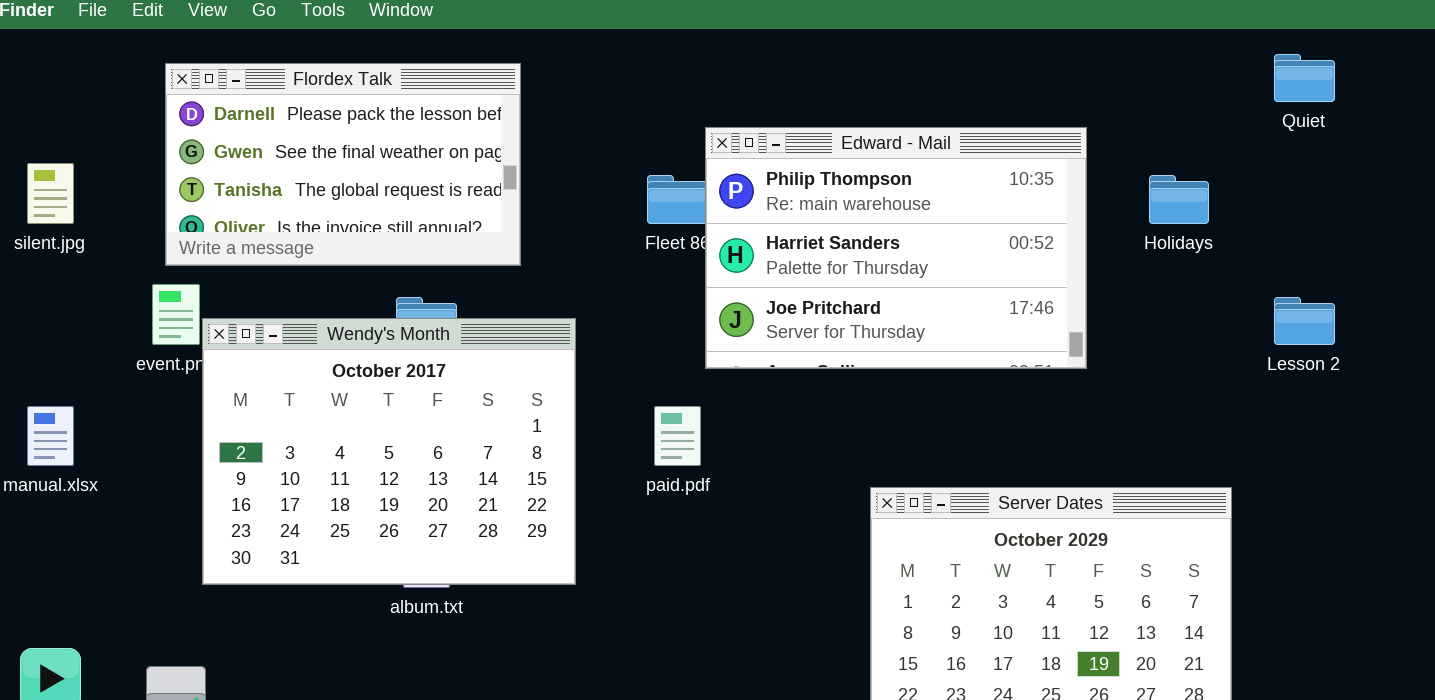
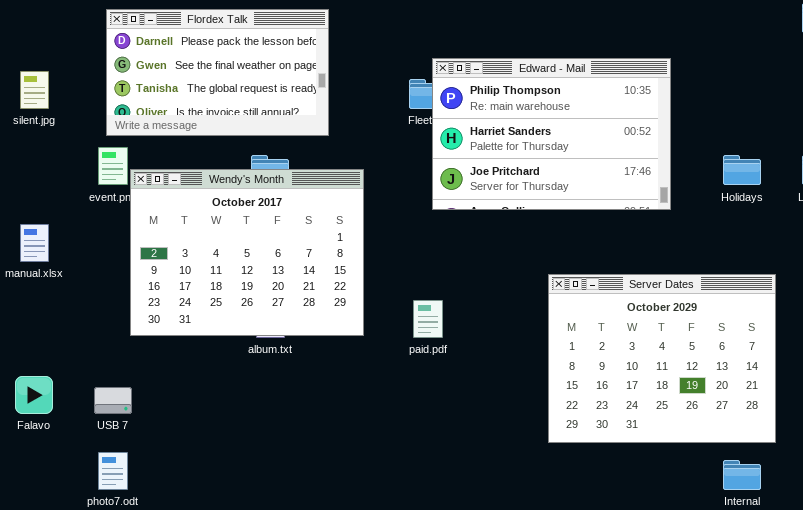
Edward - Mail: [705,127,1087,369] -> [432,58,671,210], moved
Holidays: [1149,175,1209,224] -> [723,155,761,185], moved
paid.pdf: [654,406,701,466] -> [413,300,443,338], moved

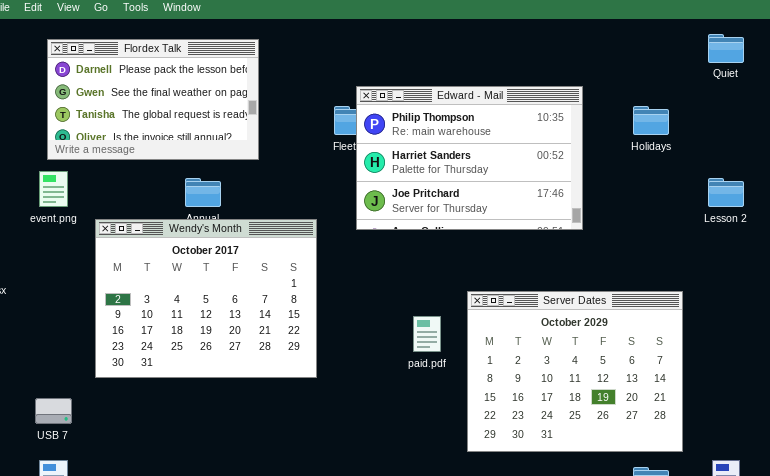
Holidays: [723,155,761,185] -> [633,106,669,135], moved
Wendy's Month: [130,169,364,336] -> [95,219,317,378], moved
paid.pdf: [413,300,443,338] -> [413,316,441,352], moved

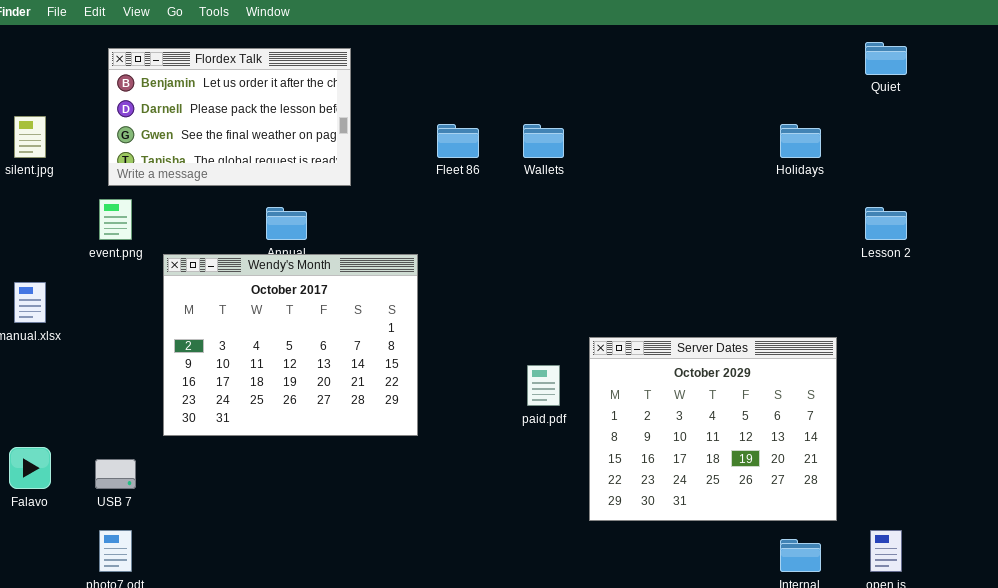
Flordex Talk: [47,39,259,160] -> [108,48,351,186], scrolled up 1 row
Edward - Mail: [356,86,583,230] -> none, closed

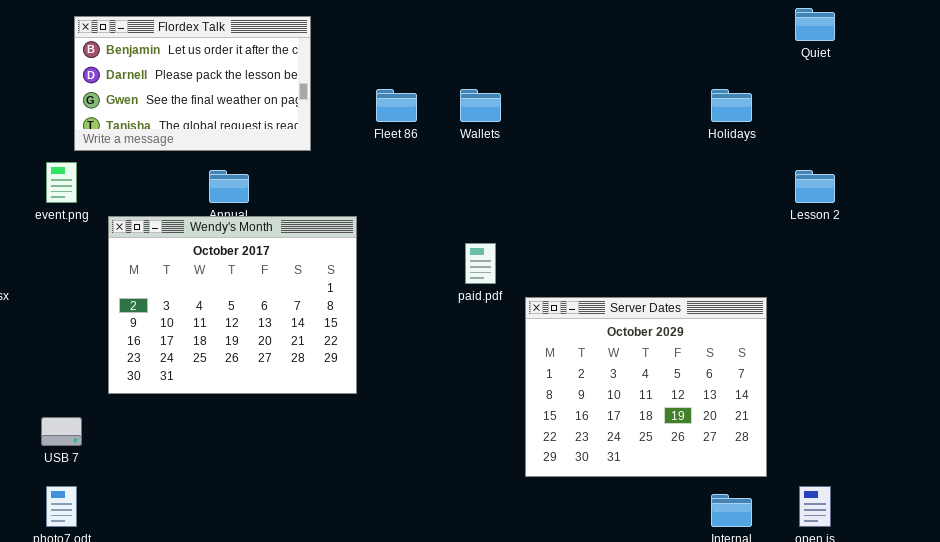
Flordex Talk: [108,48,351,186] -> [74,16,311,151], moved
paid.pdf: [527,365,560,406] -> [465,243,496,284], moved

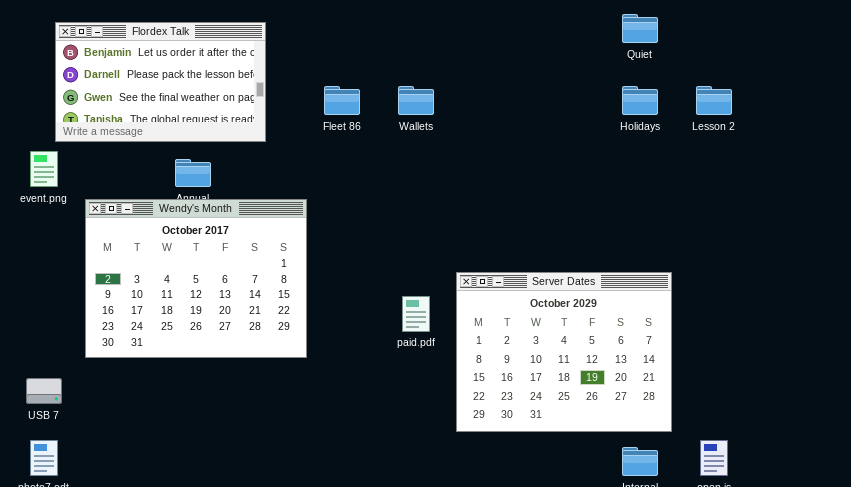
Quiet: [795,8,835,41] -> [622,14,658,43], moved
Lesson 2: [795,170,835,203] -> [696,86,732,115], moved
paid.pdf: [465,243,496,284] -> [402,296,430,332], moved

